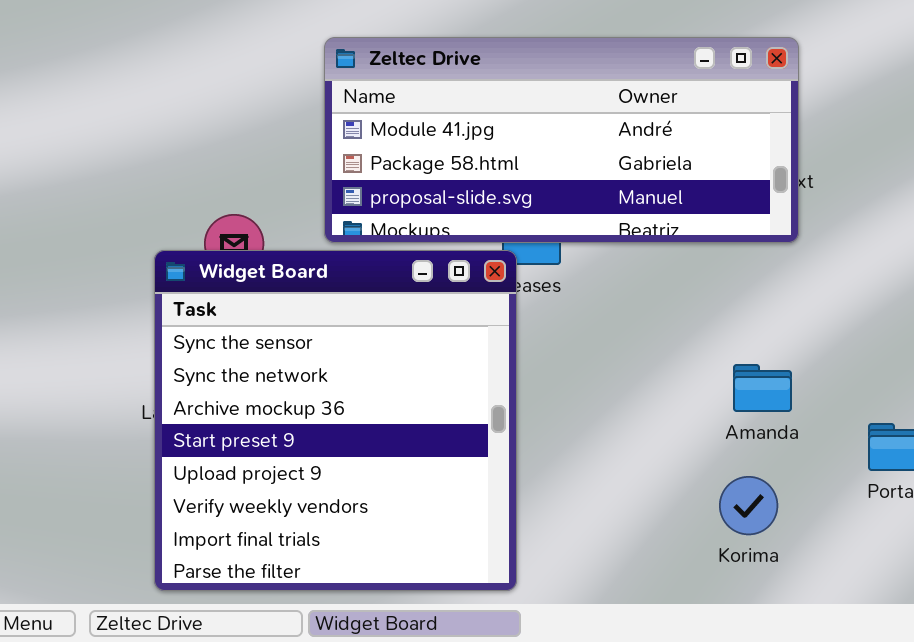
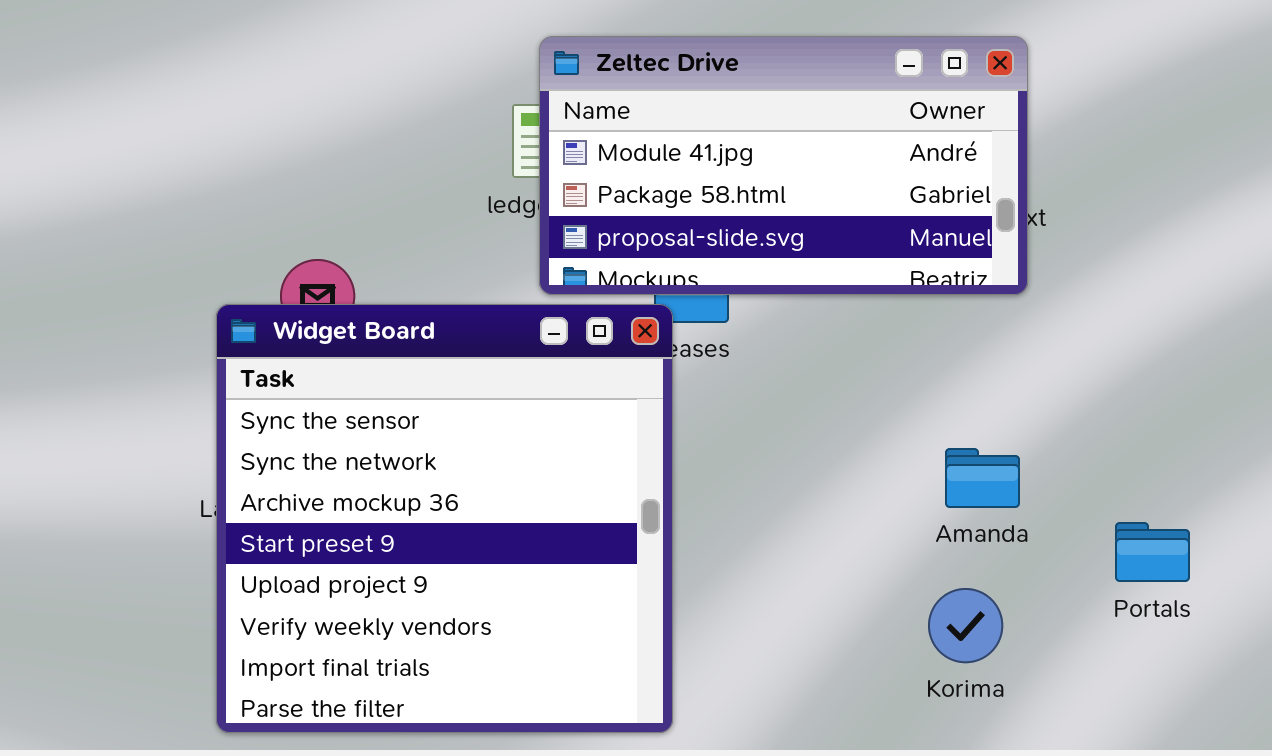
Zeltec Drive: [324,37,799,243] -> [539,36,1028,295], resized

